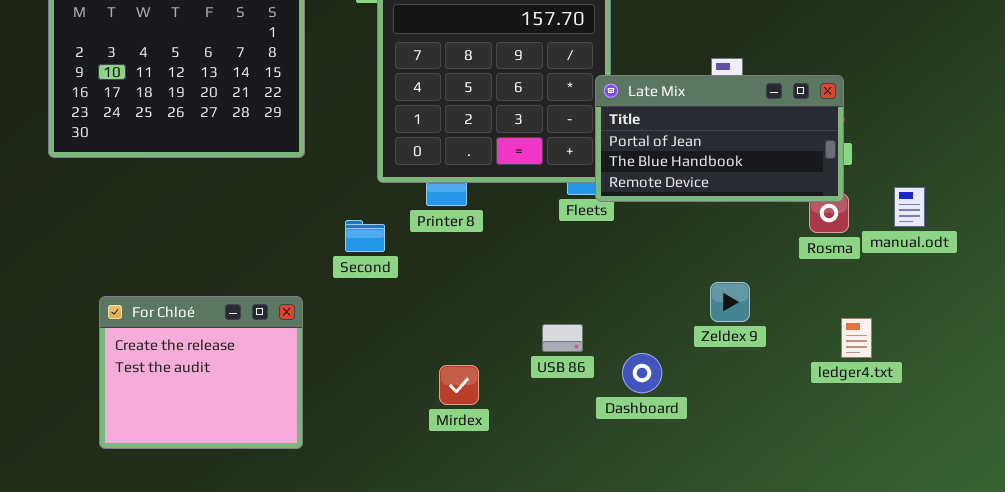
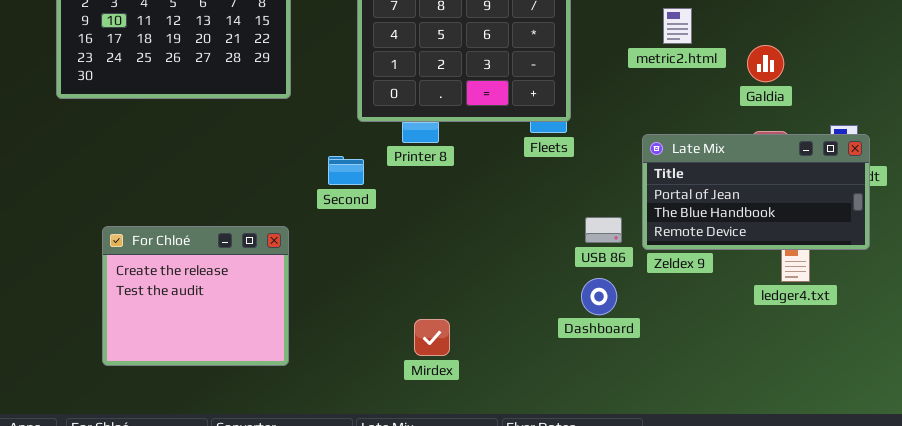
Late Mix: [595,75,844,202] -> [642,134,870,250], moved
USB 86: [542,324,583,352] -> [585,217,622,243], moved
Mirdex: [439,365,479,405] -> [414,319,450,356], moved

